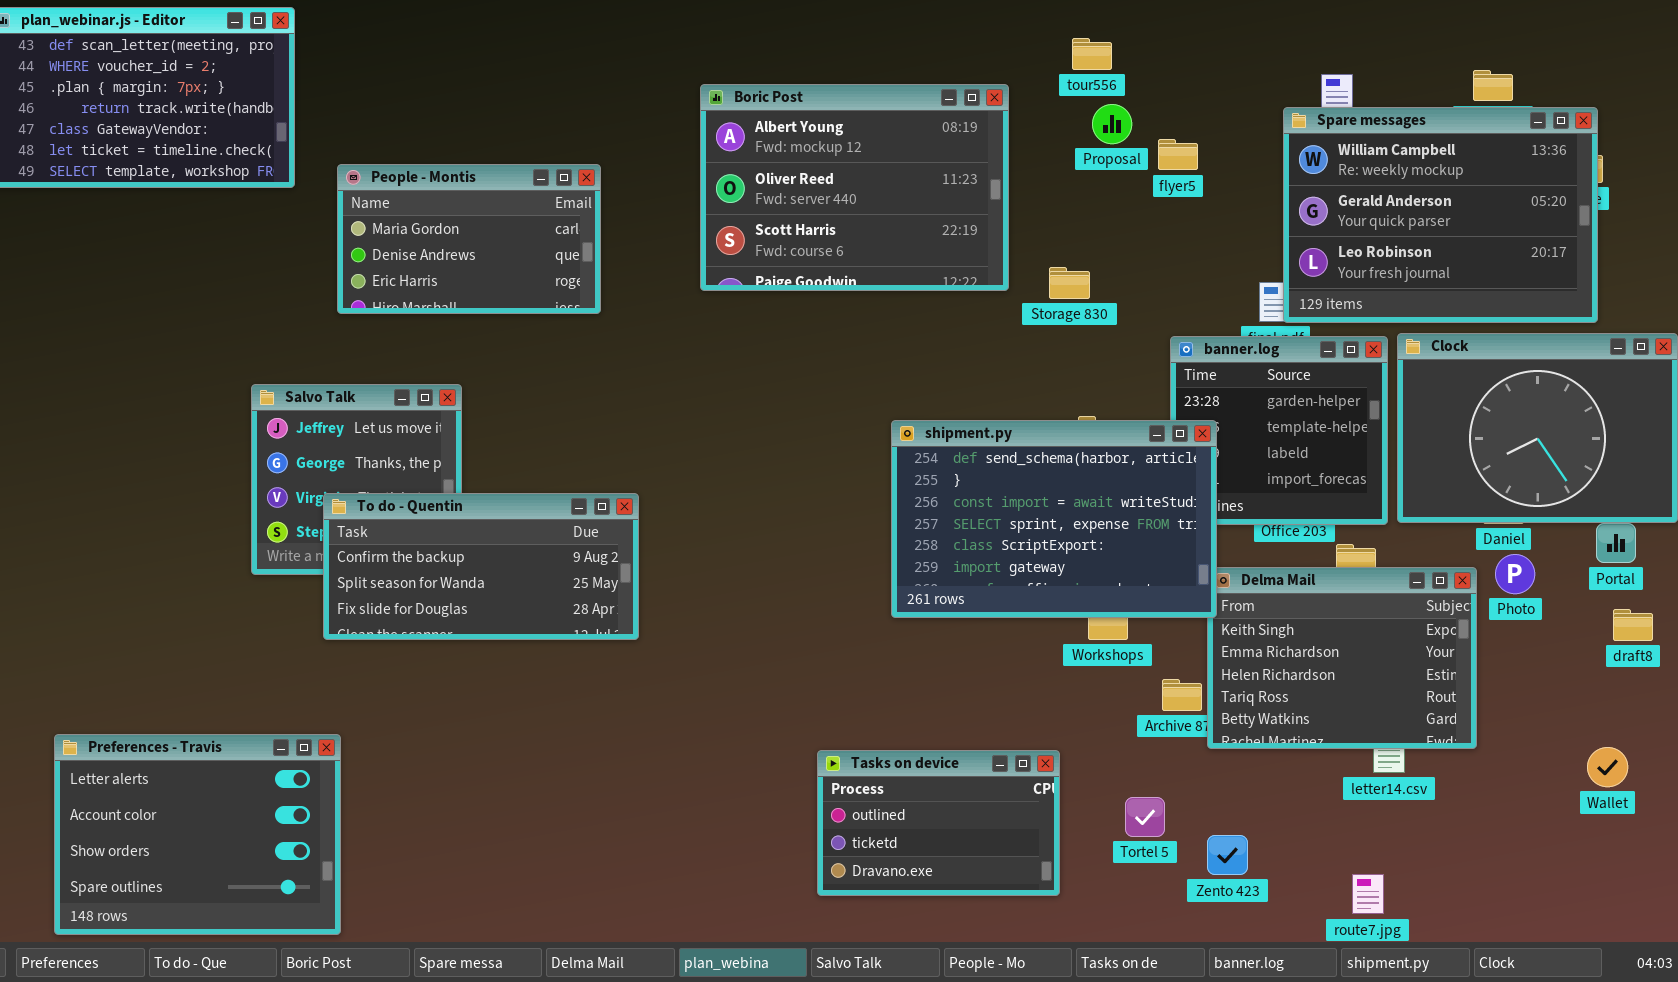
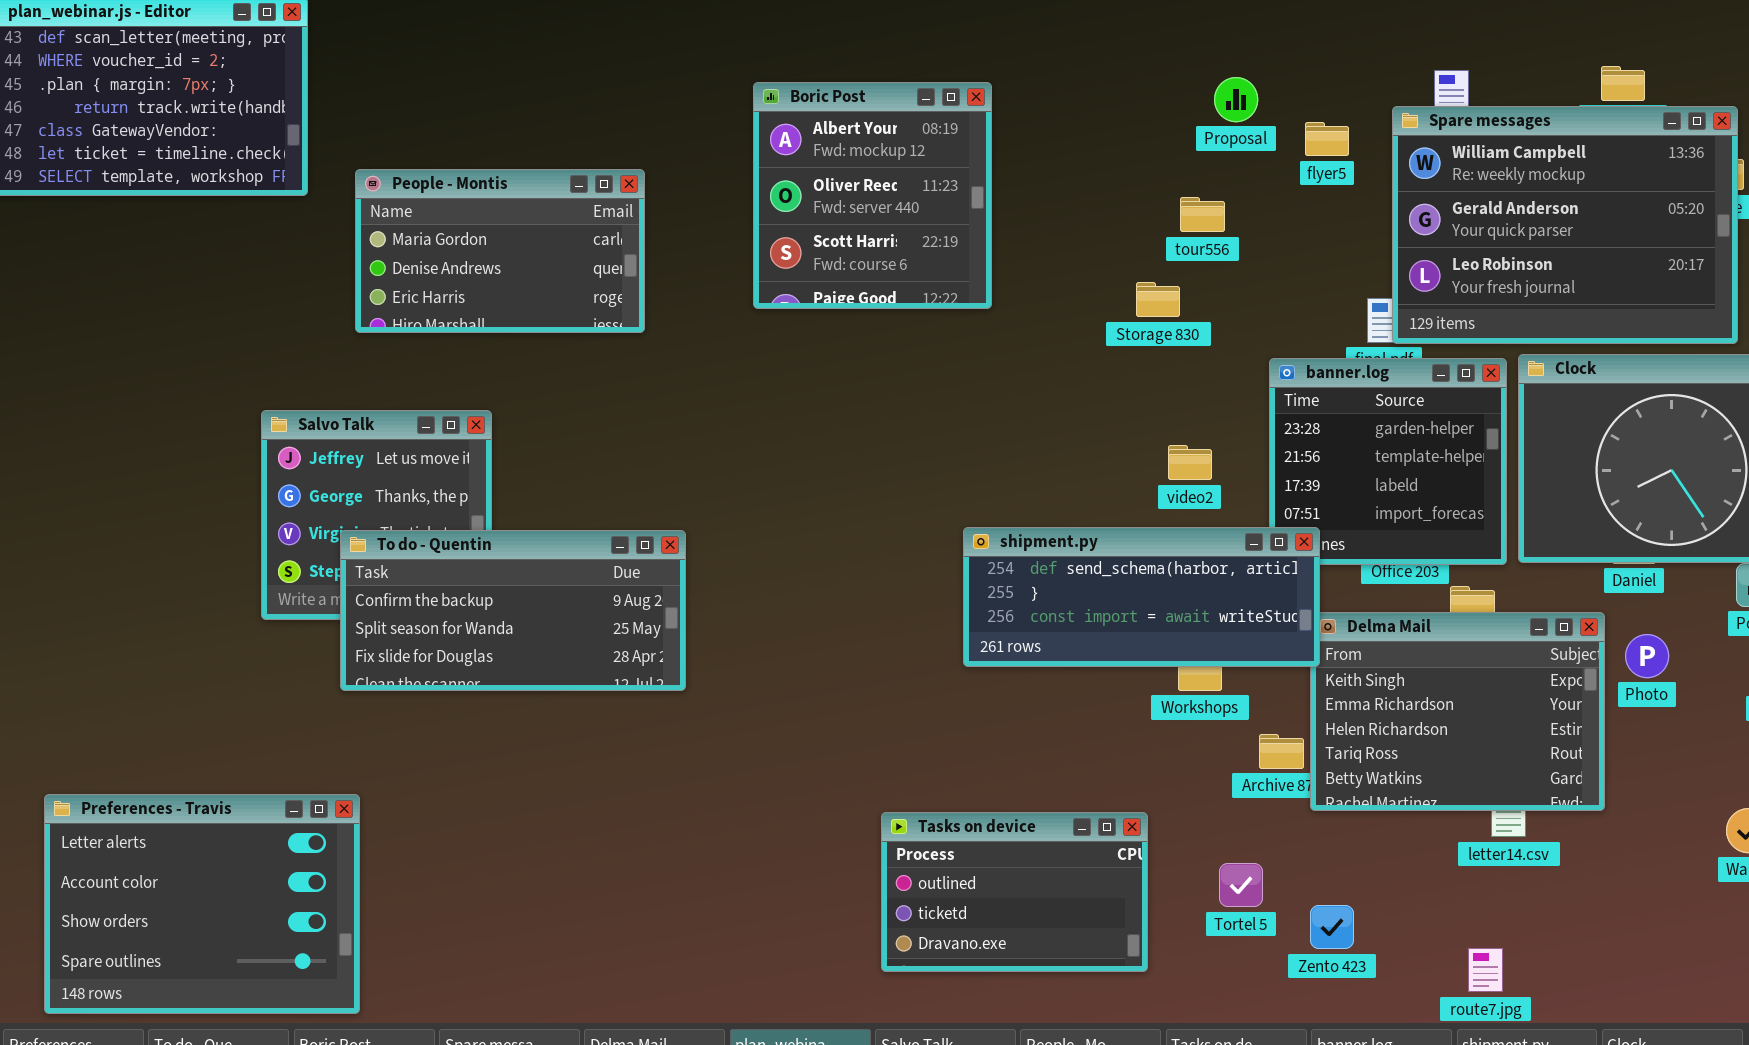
tour556: [1072,38,1112,70] -> [1180,197,1225,232], moved
Boric Post: [700,84,1009,291] -> [753,82,992,309], resized
Proposal: [1092,104,1132,144] -> [1214,77,1258,122], moved
flyer5: [1158,139,1198,170] -> [1305,122,1349,156], moved
shipment.py: [891,420,1217,618] -> [963,527,1320,667], resized
Photo: [1495,554,1535,594] -> [1625,634,1669,678], moved

